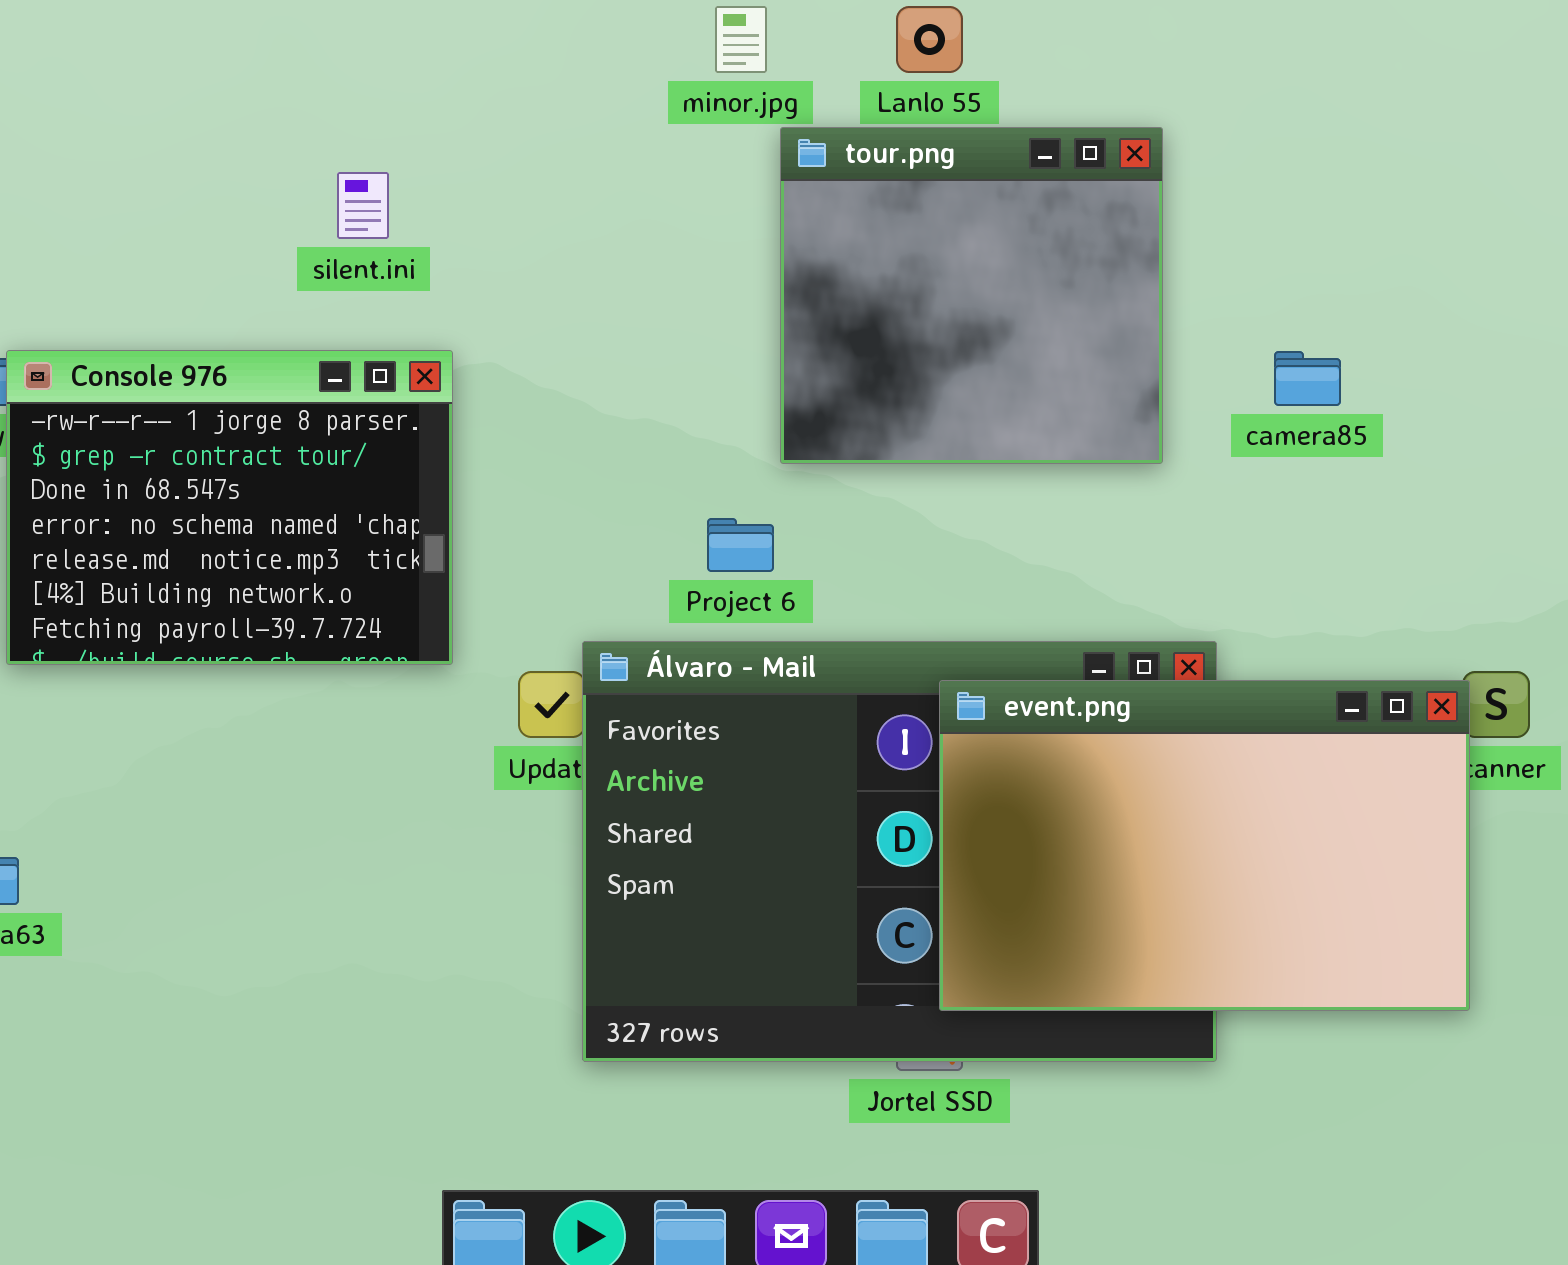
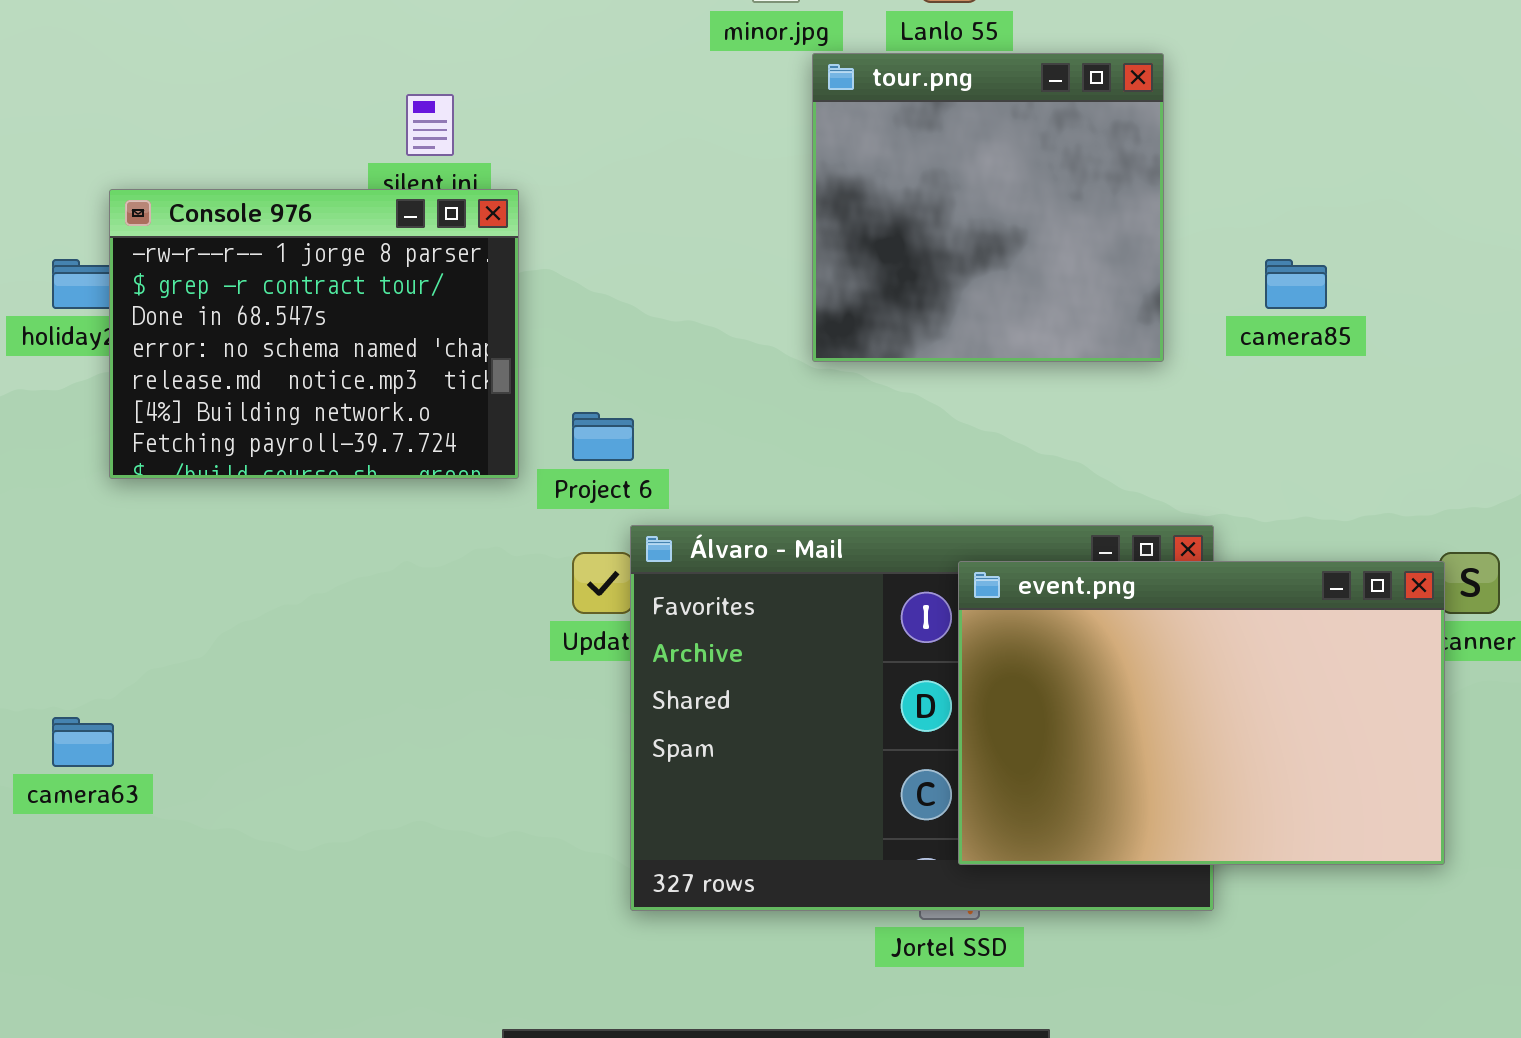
Console 976: [6,350,453,665] -> [109,189,519,479], moved
Project 6: [707,518,774,572] -> [572,412,634,461], moved

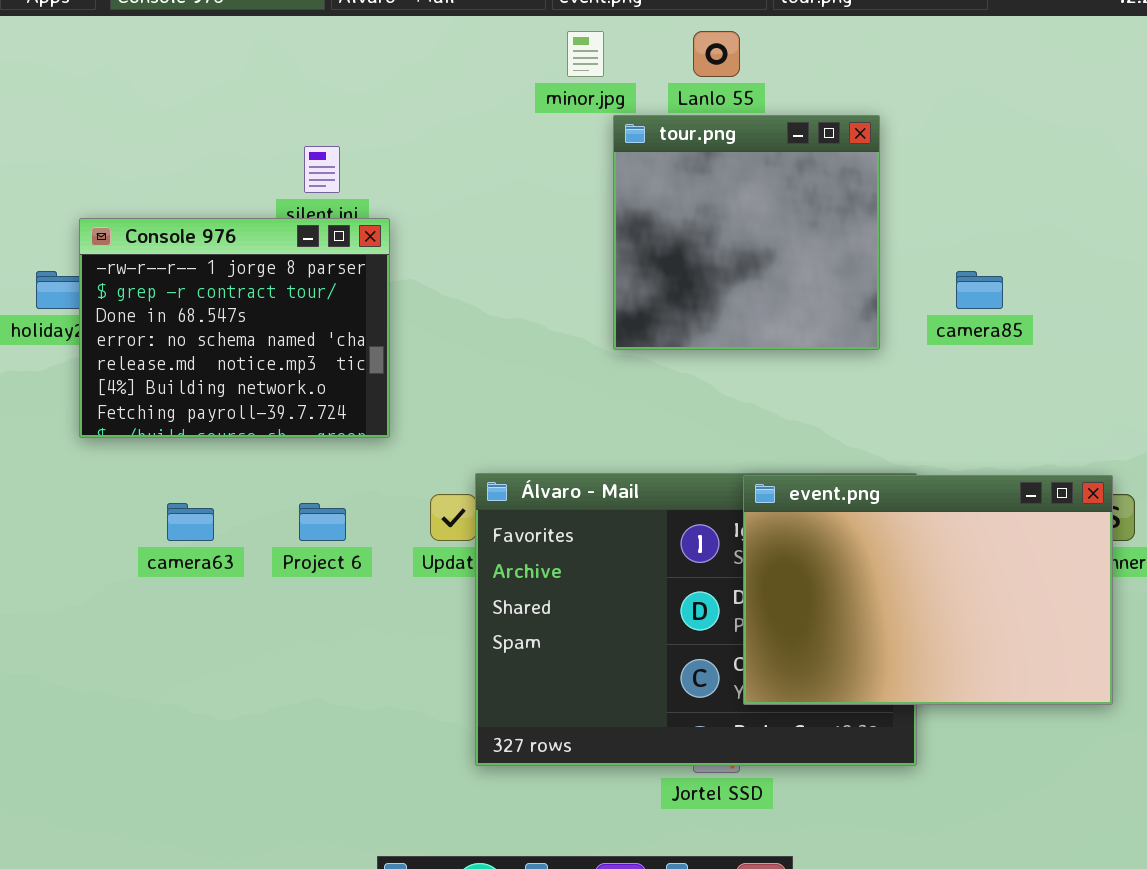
Project 6: [572,412,634,461] -> [299,503,346,541], moved
event.png: [958,561,1445,865] -> [743,475,1113,705], moved
camera63: [52,717,114,767] -> [167,503,214,541], moved

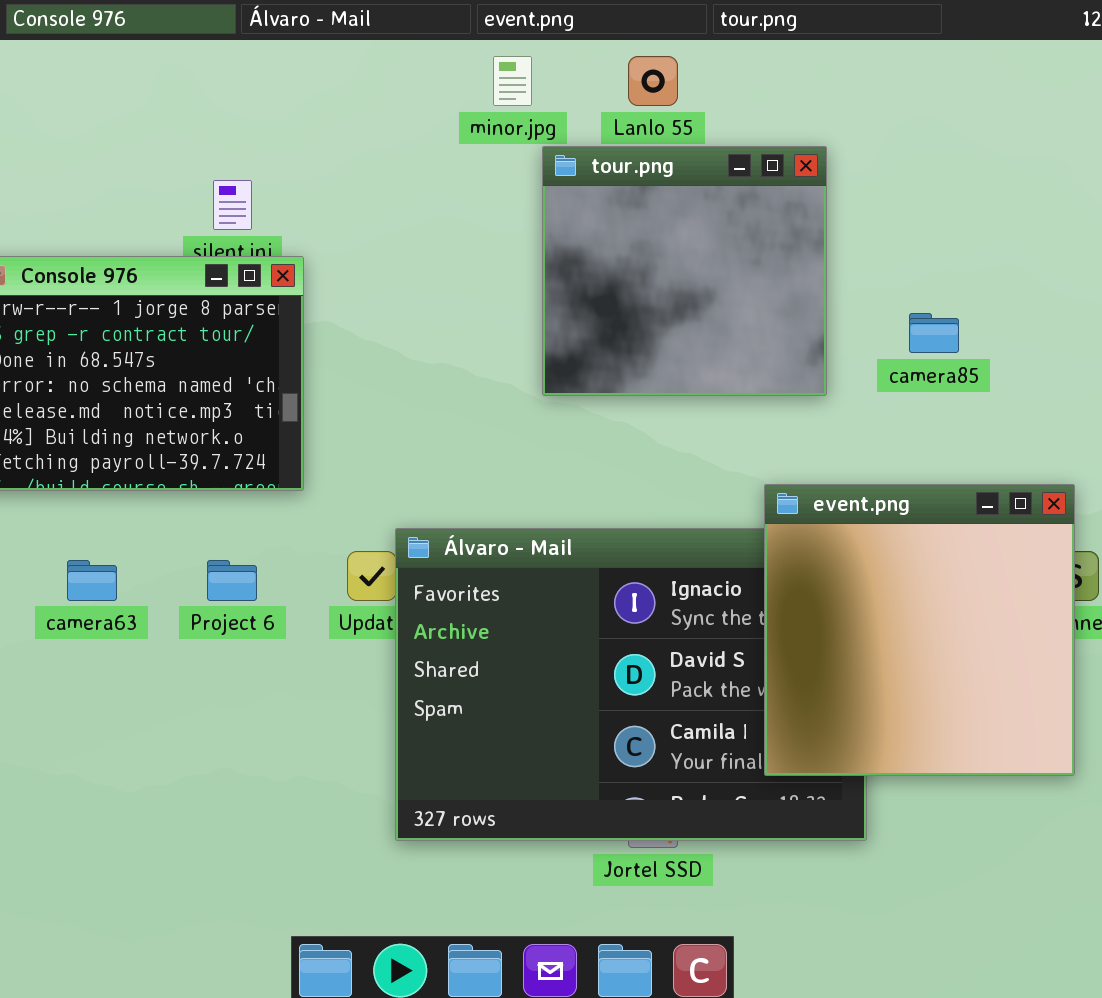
event.png: [743,475,1113,705] -> [764,484,1075,776], resized

